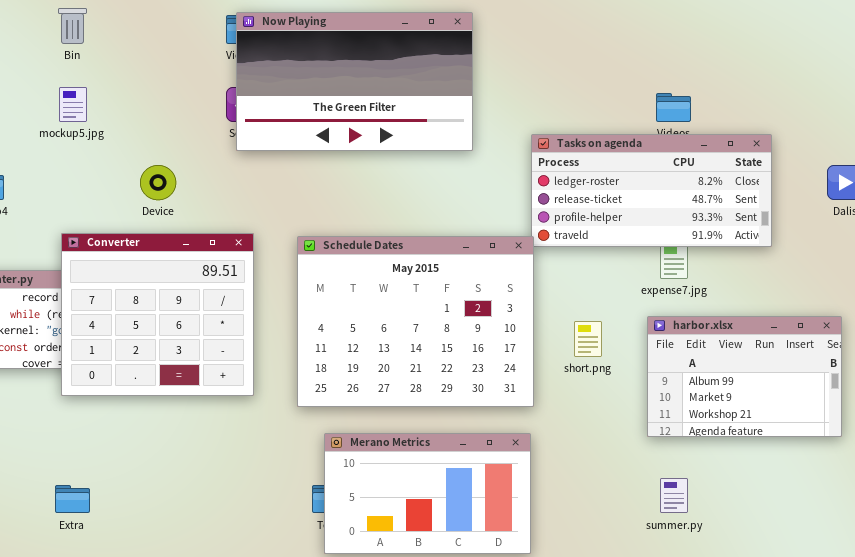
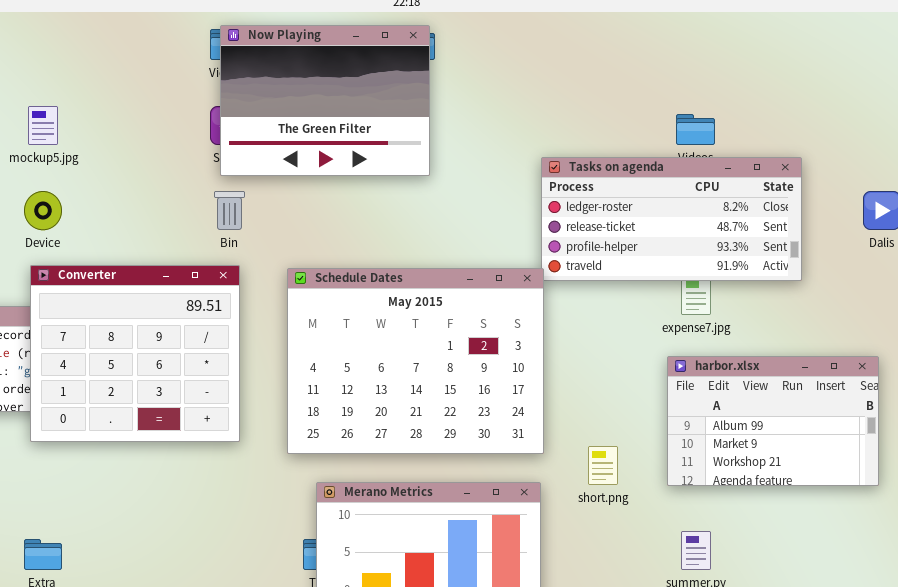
Bin: [58,8,87,44] -> [214,191,245,230], moved
Now Playing: [236,12,473,151] -> [220,25,430,176], resized
Device: [140,165,176,200] -> [24,191,62,230], moved
short.png: [574,321,602,357] -> [588,446,618,485], moved

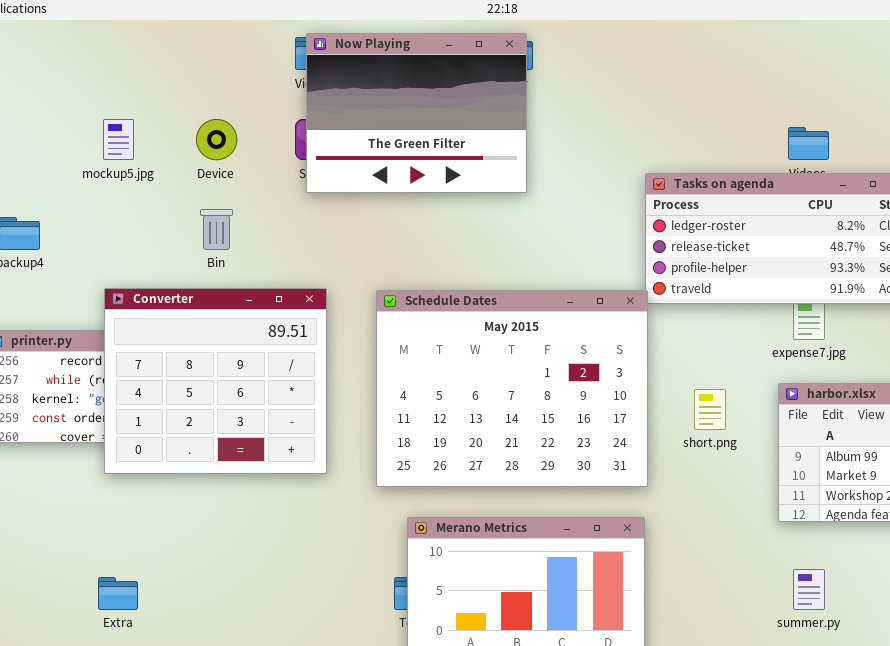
Device: [24,191,62,230] -> [196,119,237,160], moved
Bin: [214,191,245,230] -> [200,209,233,250], moved
short.png: [588,446,618,485] -> [694,389,726,430], moved

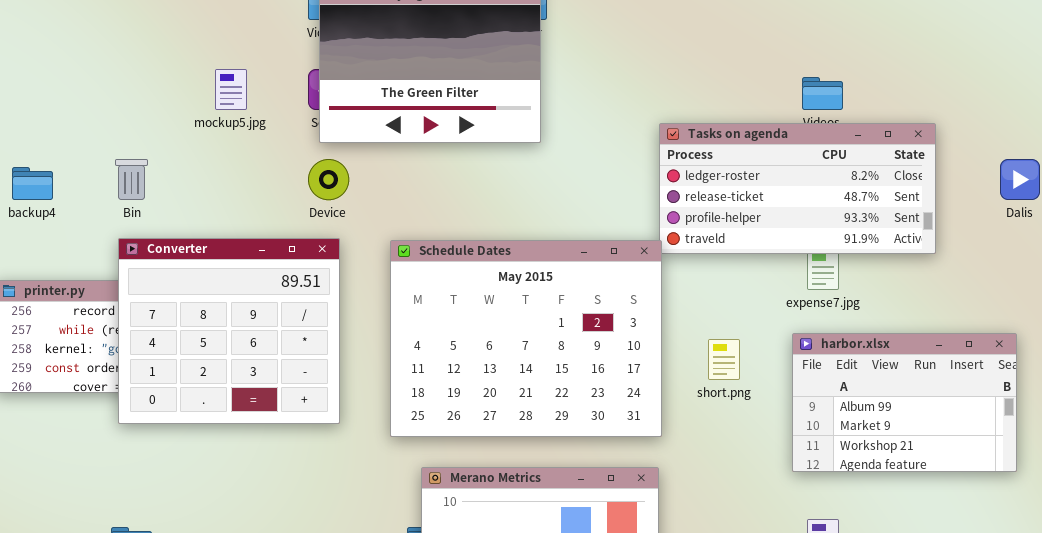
mockup5.jpg: [103,119,134,160] -> [215,69,247,110], moved
Device: [196,119,237,160] -> [308,159,349,200], moved
Bin: [200,209,233,250] -> [115,159,148,200], moved

